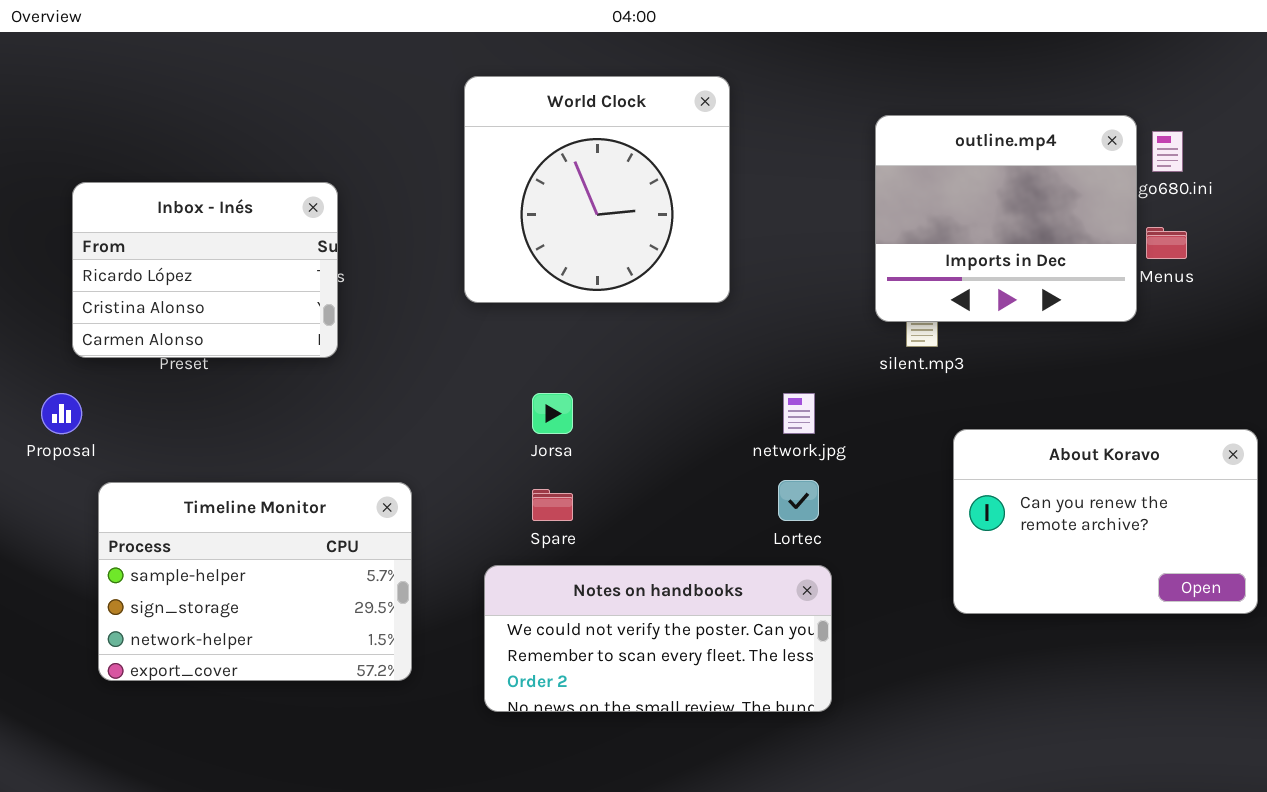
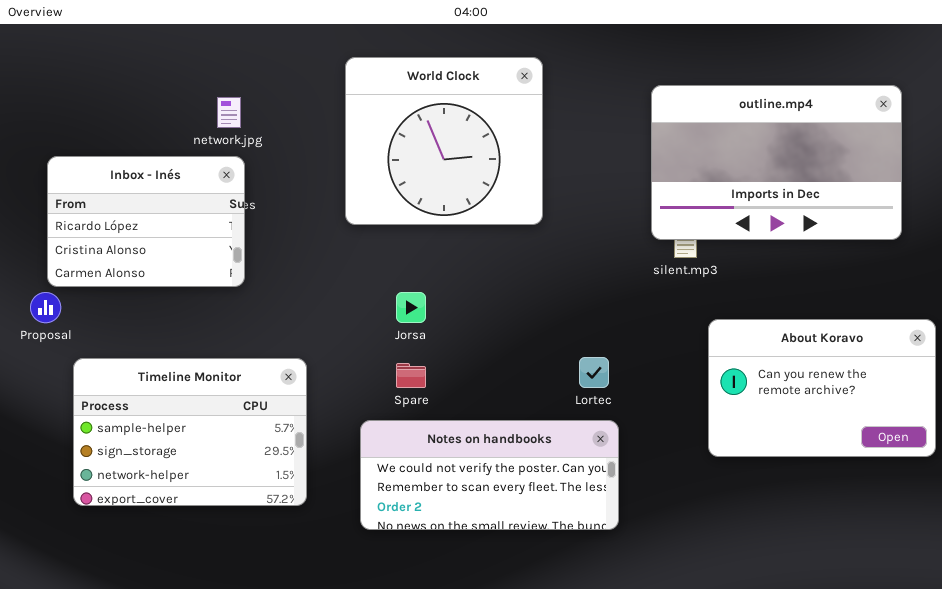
outline.mp4: [875,115,1137,322] -> [651,85,902,240], resized
Inbox - Inés: [72,182,338,358] -> [47,156,245,287], moved
network.jpg: [783,393,815,434] -> [217,97,241,128], moved

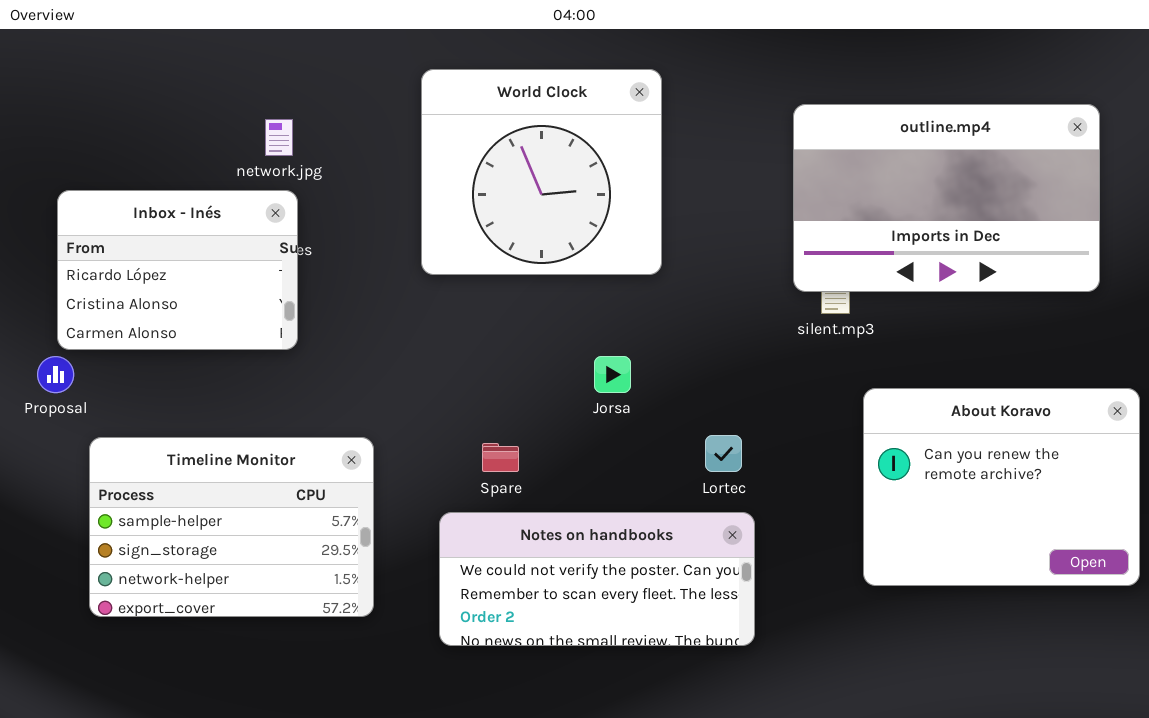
Jorsa: [396,292,426,323] -> [594,356,631,393], moved
About Koravo: [708,319,936,457] -> [863,388,1140,586], resized

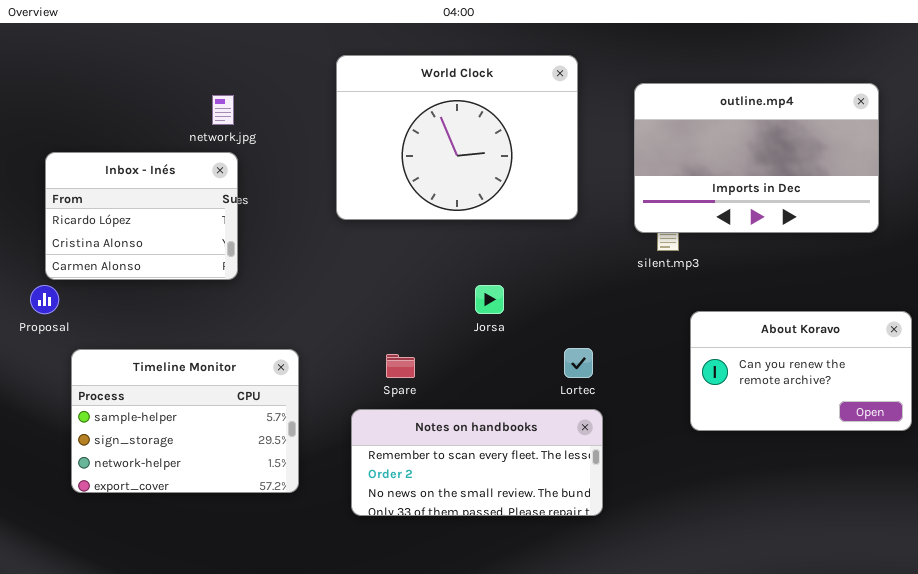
World Clock: [421,69,662,275] -> [336,55,578,220], resized
About Koravo: [863,388,1140,586] -> [690,311,912,431], resized
Notes on handbooks: [439,512,755,646] -> [351,409,603,516], scrolled down 1 row

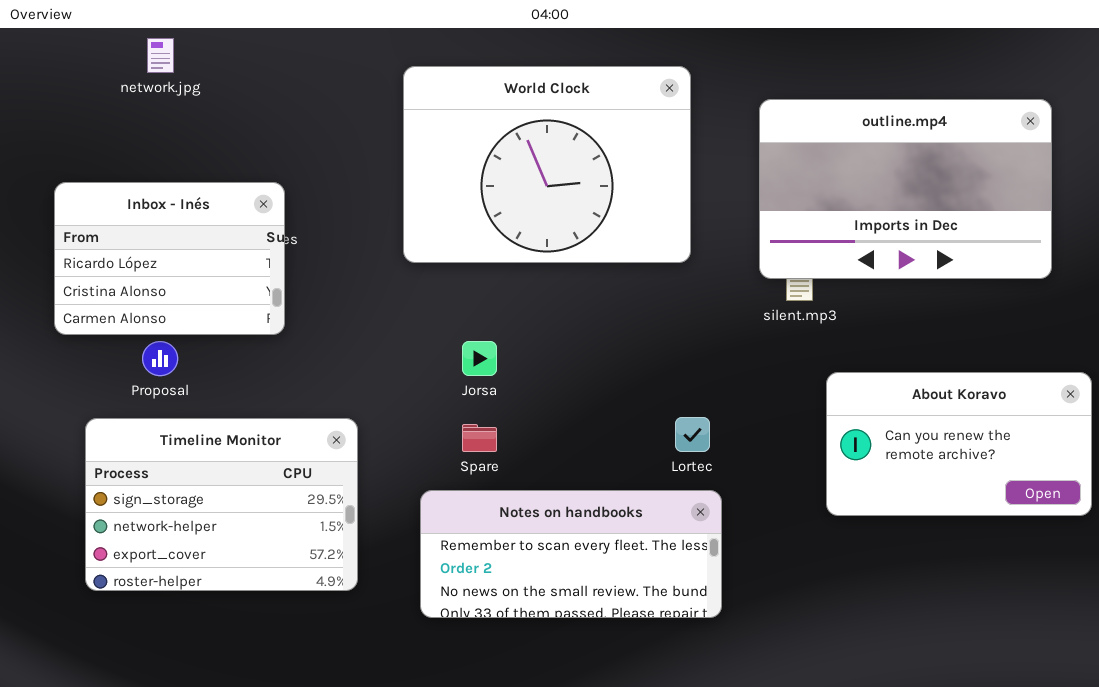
network.jpg: [212,95,234,125] -> [147,38,174,73], moved
Proposal: [30,285,59,314] -> [142,341,178,376], moved
Jorsa: [475,285,504,314] -> [462,341,497,376], moved
Timeline Monitor: [71,349,299,493] -> [85,418,358,591], scrolled down 1 row

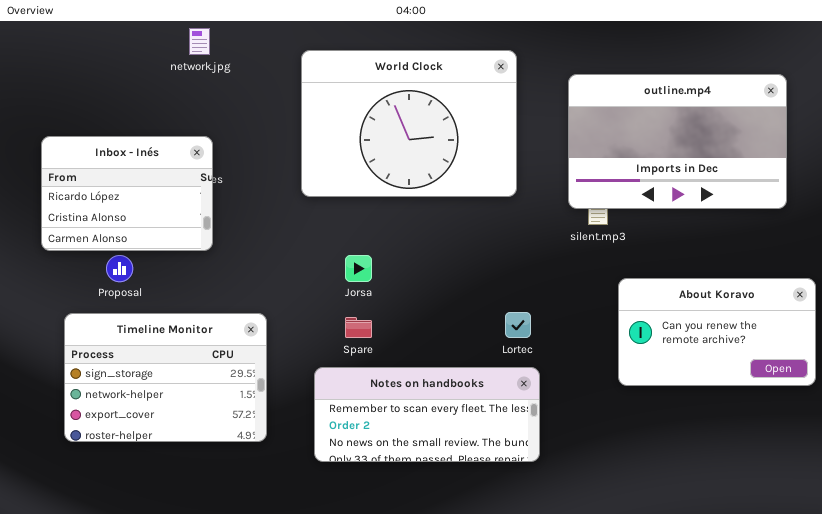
network.jpg: [147,38,174,73] -> [189,28,210,55], moved

